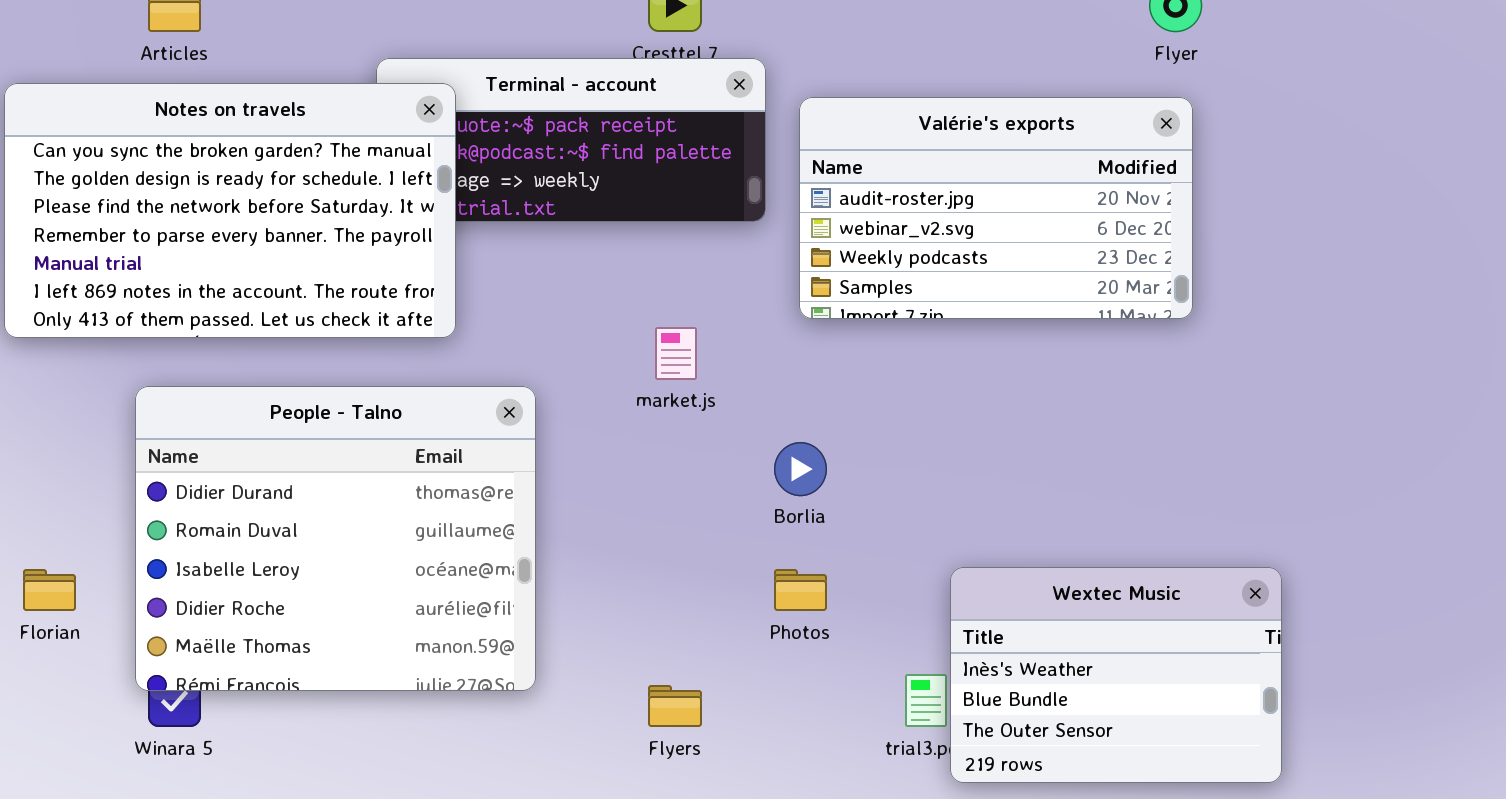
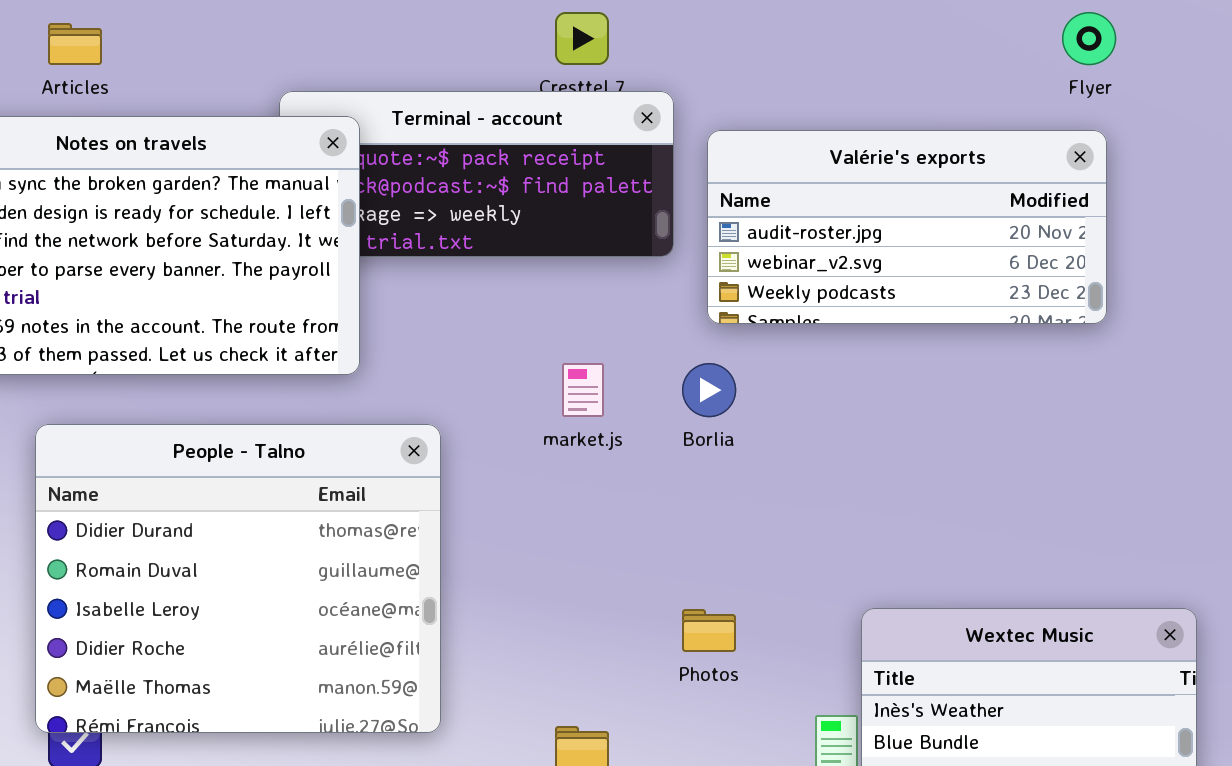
Valérie's exports: [799,97,1193,319] -> [707,130,1107,324], resized
Borlia: [774,442,827,496] -> [682,363,736,417], moved

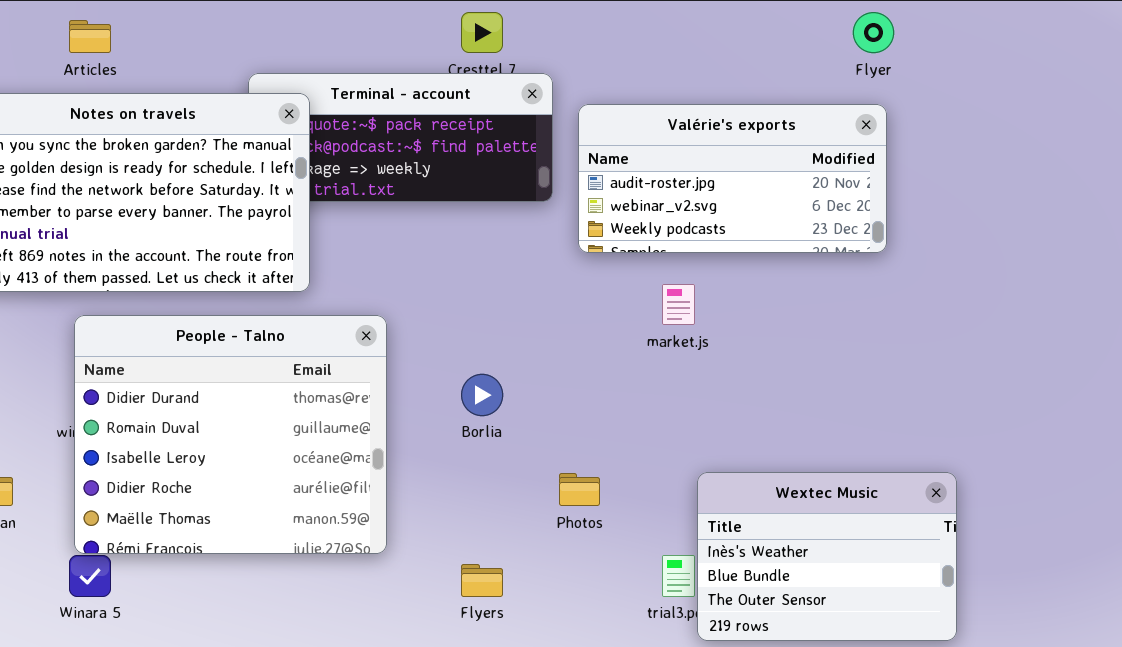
market.js: [562,363,604,417] -> [662,284,695,325], moved
Borlia: [682,363,736,417] -> [461,374,503,416], moved
People - Talno: [35,424,441,733] -> [74,315,387,554], moved

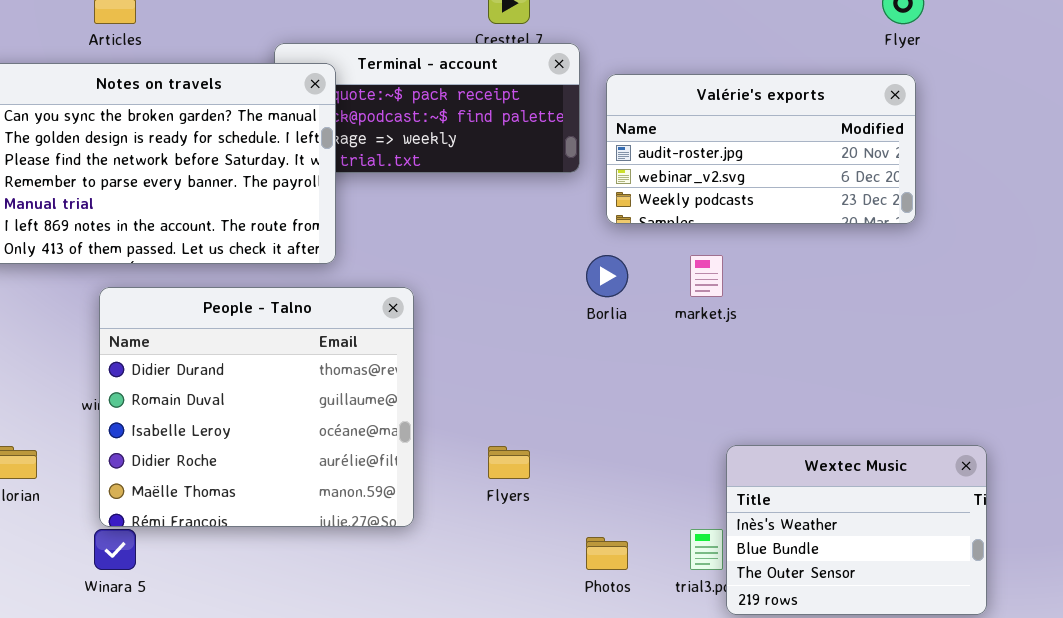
Borlia: [461,374,503,416] -> [586,255,628,297], moved
Photos: [559,473,600,506] -> [586,537,628,570], moved
Flyers: [461,564,503,597] -> [488,446,530,479], moved

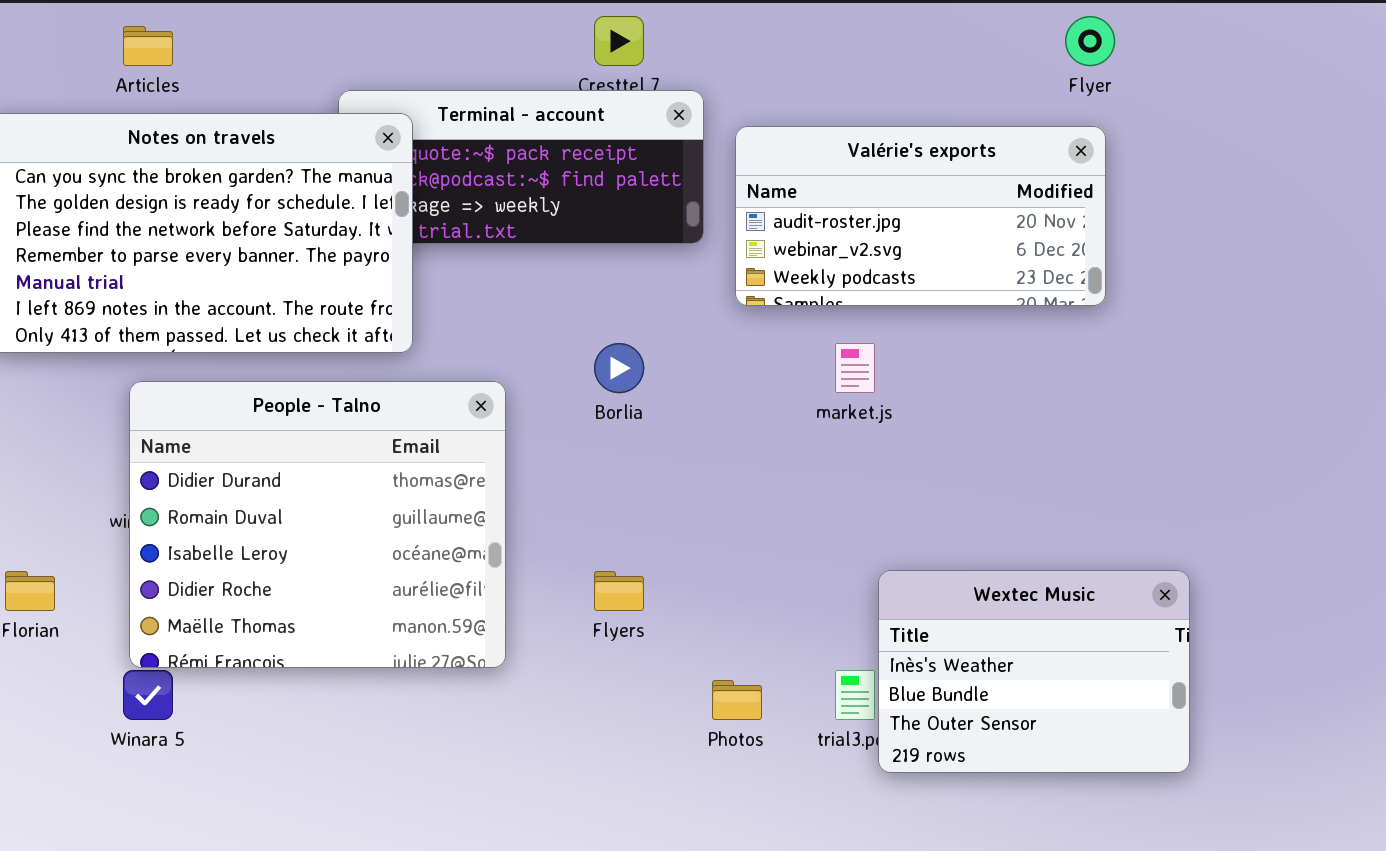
Borlia: [586,255,628,297] -> [594,343,644,393], moved

